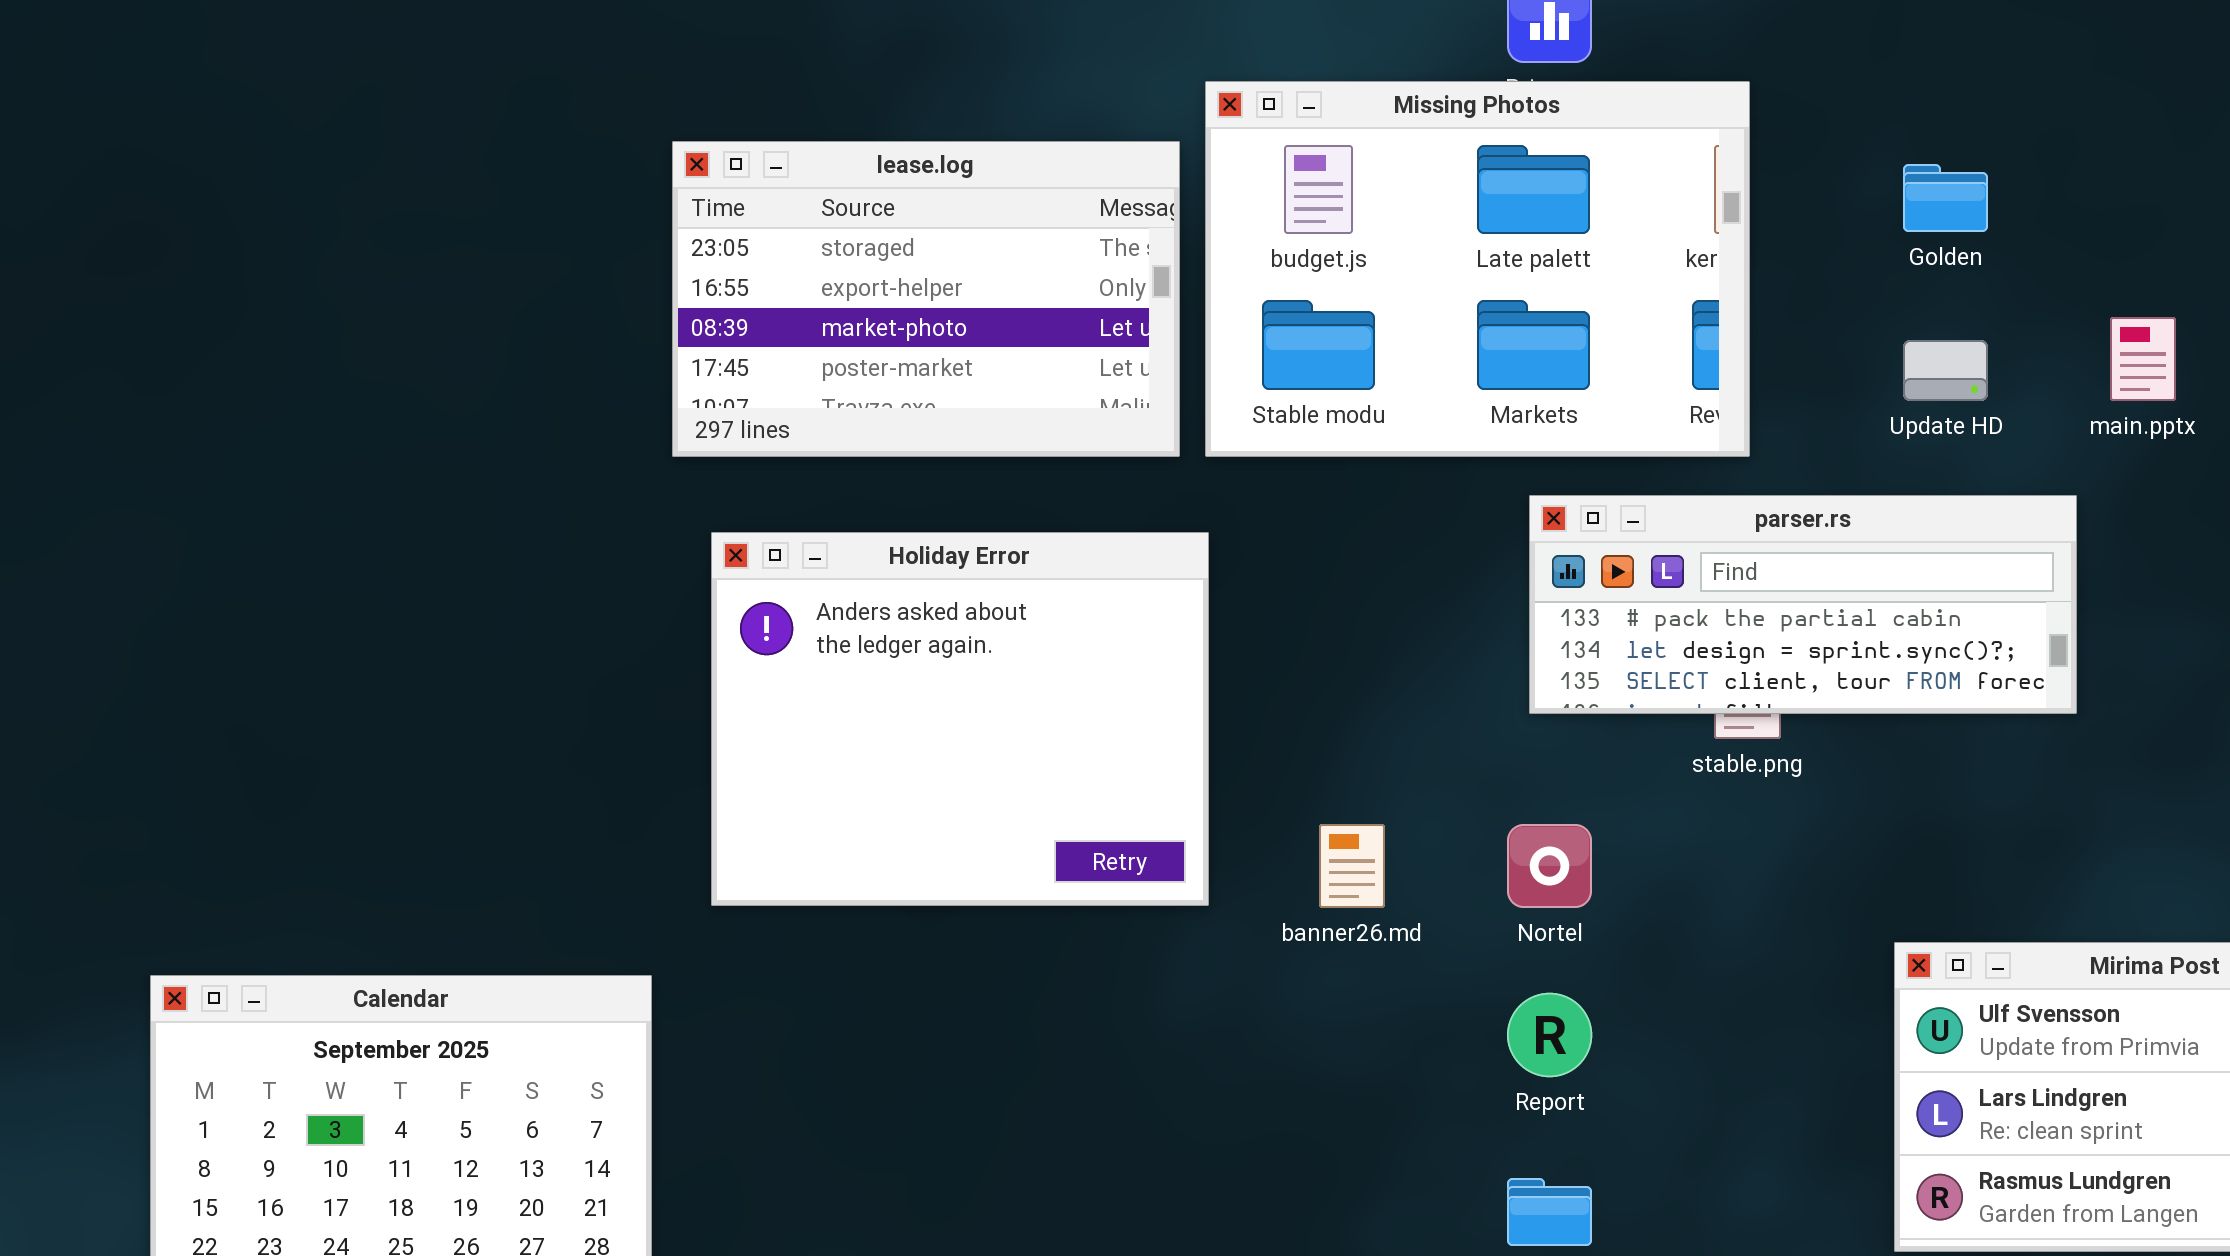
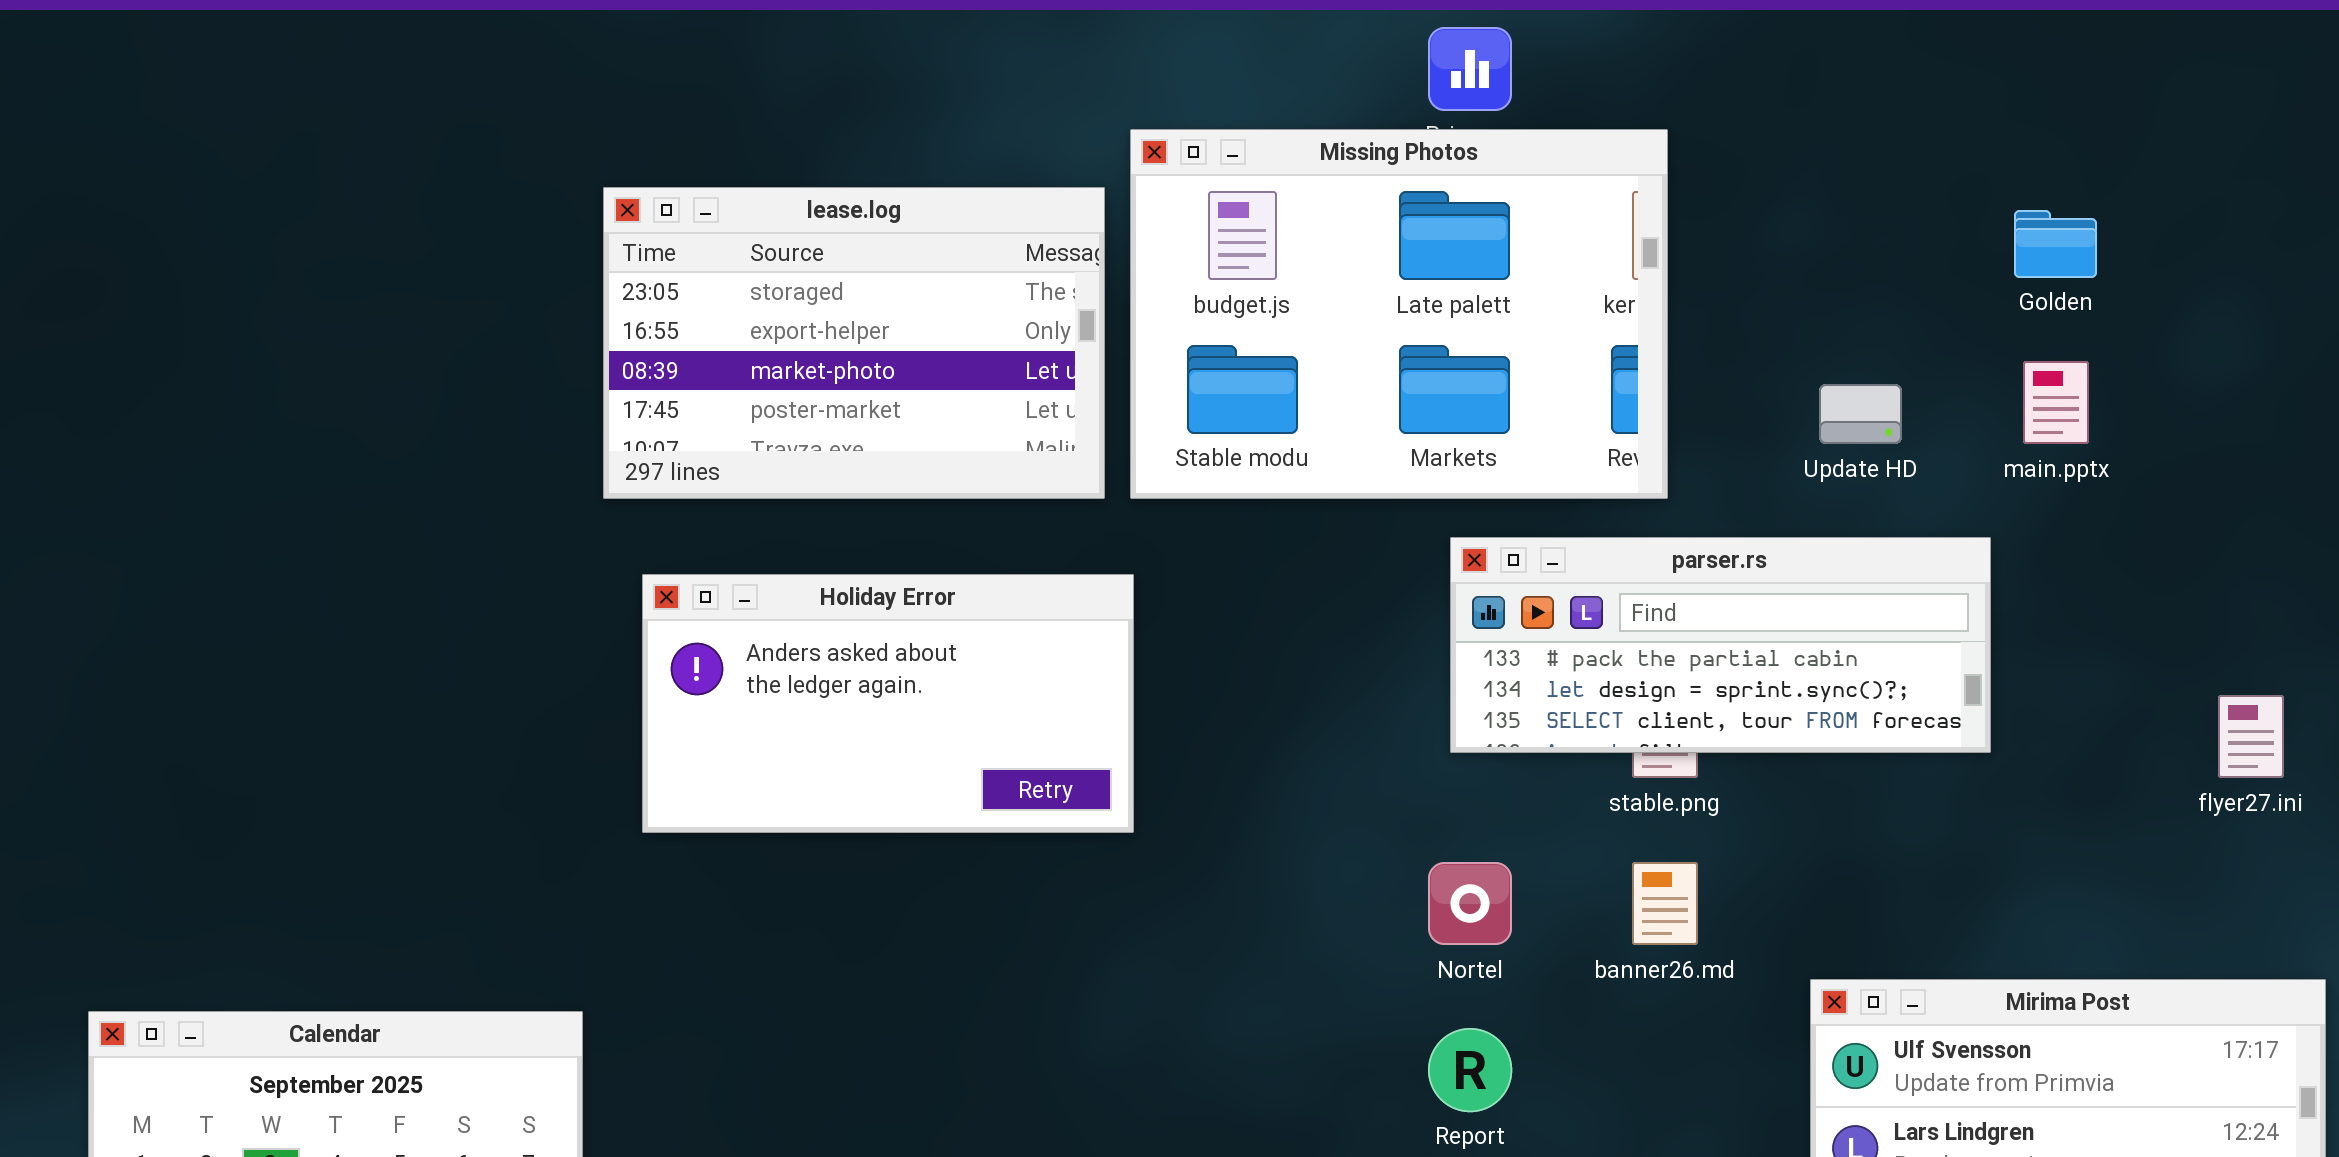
Golden: [1903,164,1988,232] -> [2014,210,2097,278], moved
Holiday Error: [711,532,1209,906] -> [642,574,1134,833], resized
banner26.md: [1319,824,1385,908] -> [1632,862,1698,945], moved

